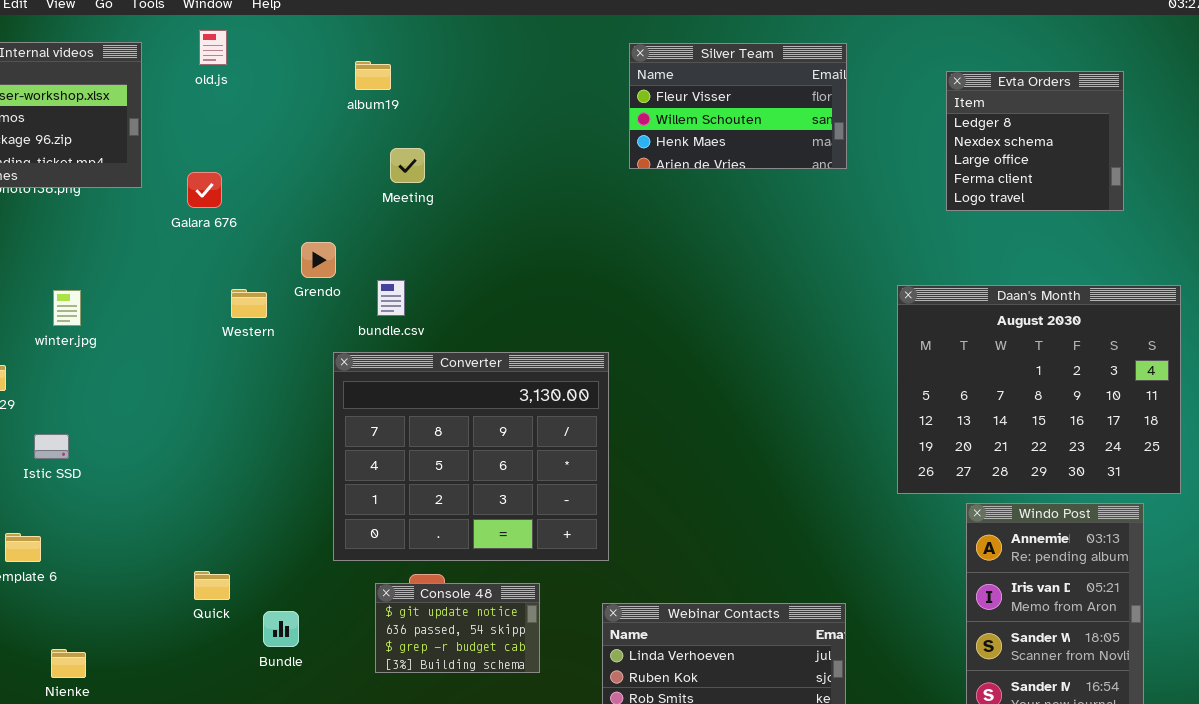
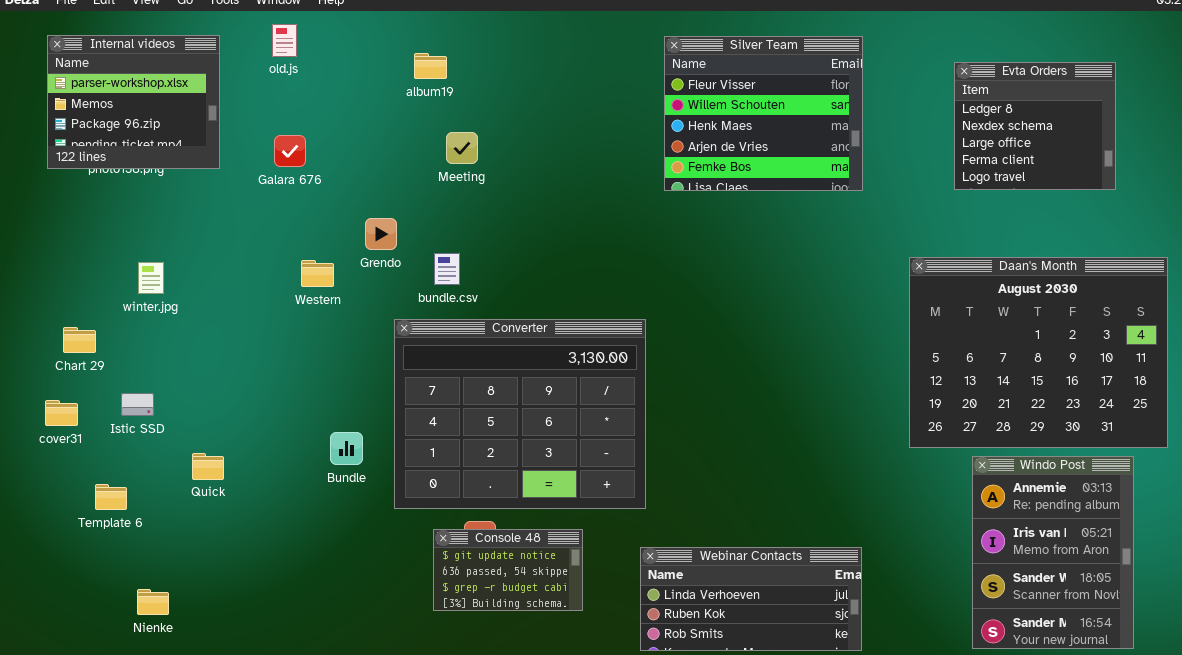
Silver Team: [629,43,847,169] -> [664,36,863,191], resized
Galara 676: [187,172,222,208] -> [274,135,306,167], moved
Quick: [194,571,230,600] -> [192,453,224,480], moved
Bundle: [263,611,299,647] -> [330,432,363,465], moved

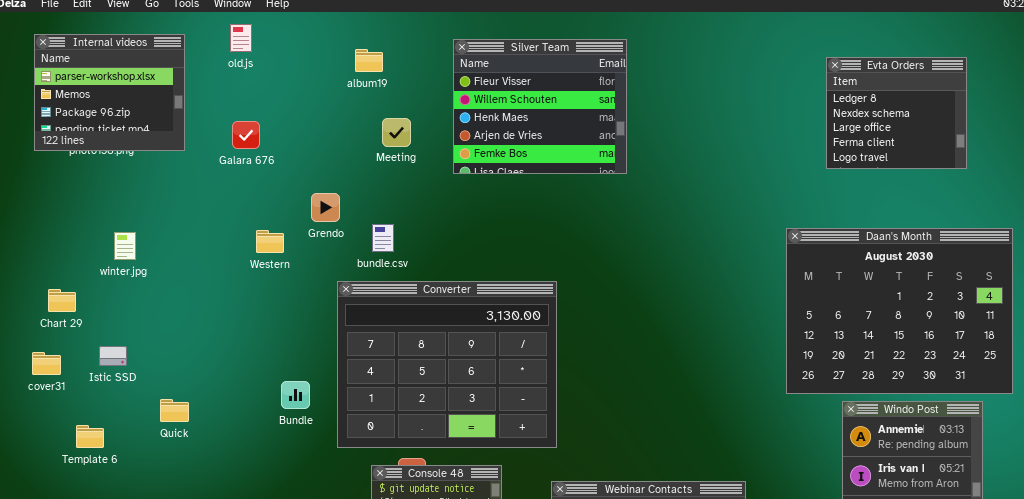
Silver Team: [664,36,863,191] -> [453,39,627,174], moved

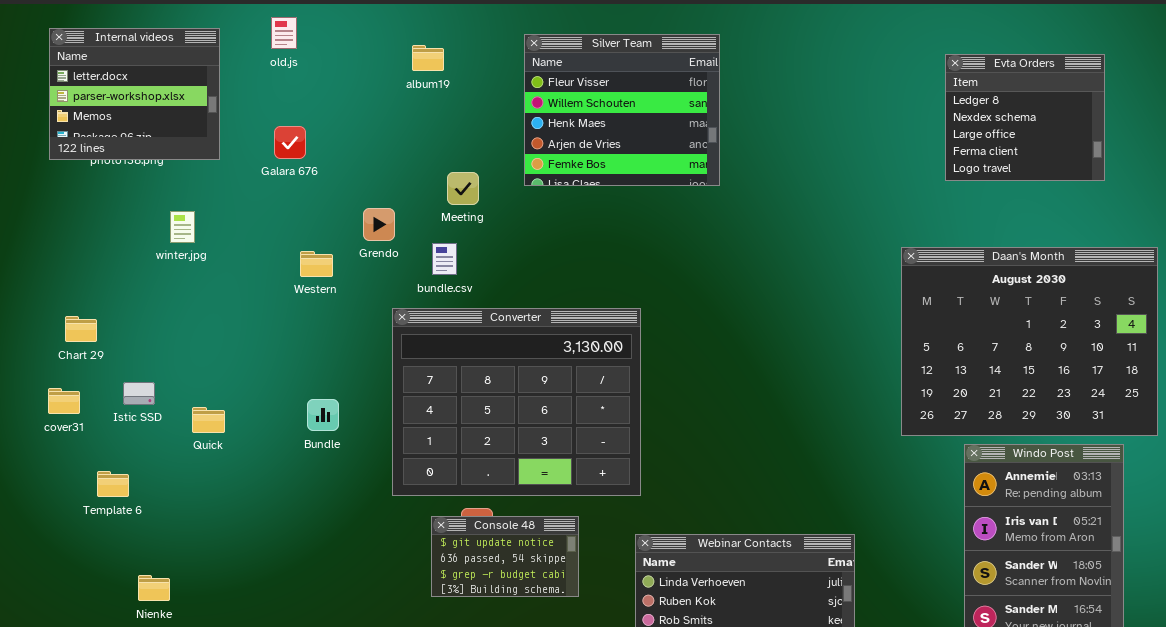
Internal videos: [34,34,185,151] -> [49,28,220,160], scrolled up 1 row
Meeting: [382,118,411,147] -> [447,172,479,205], moved
winter.jpg: [114,232,136,260] -> [170,211,195,243], moved
Bundle: [281,381,310,409] -> [307,399,339,431], moved
Quick: [160,399,189,422] -> [192,407,225,433], moved

